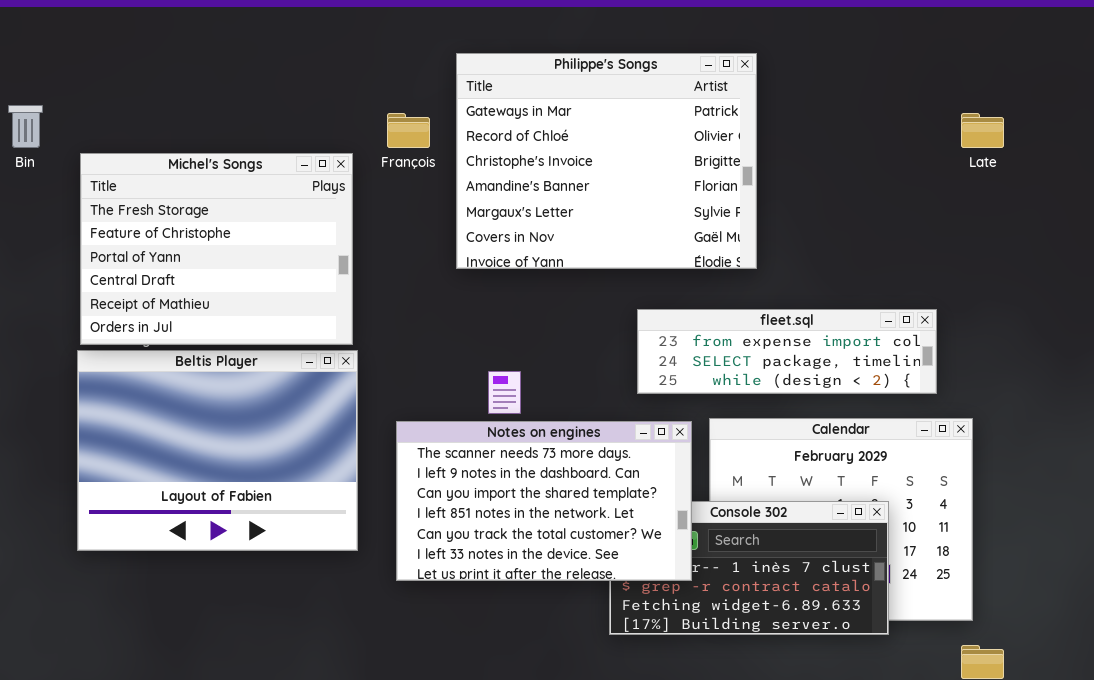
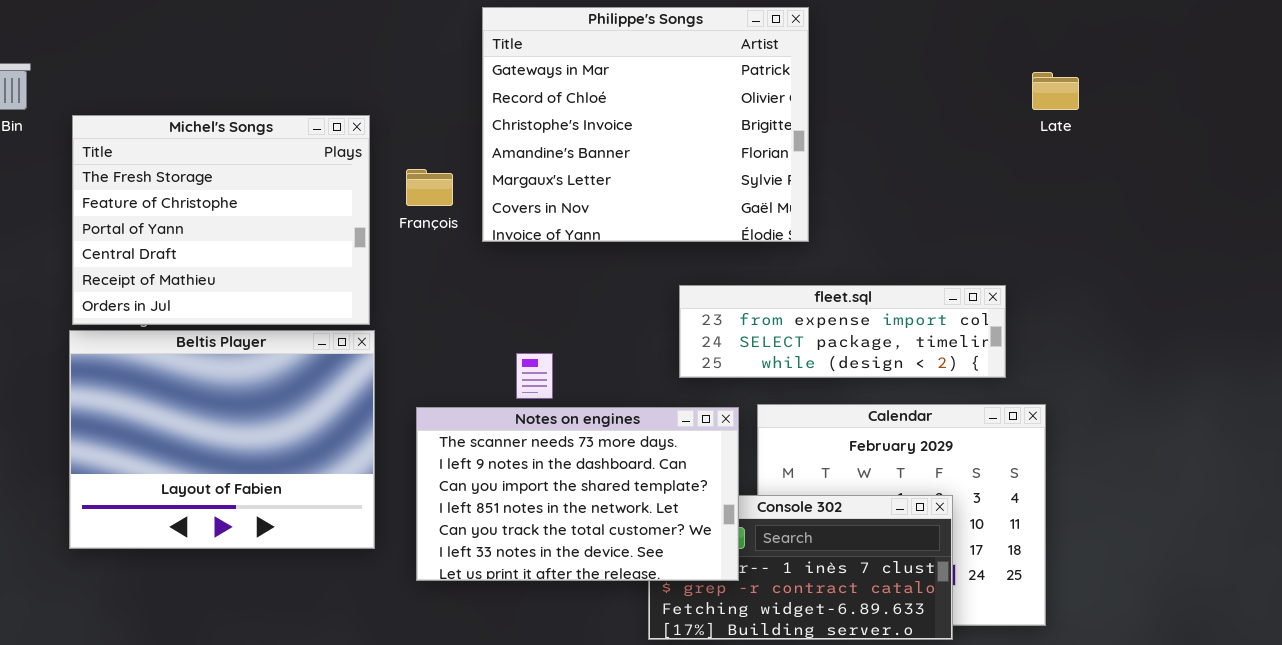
François: [387,113,430,148] -> [406,169,453,206], moved

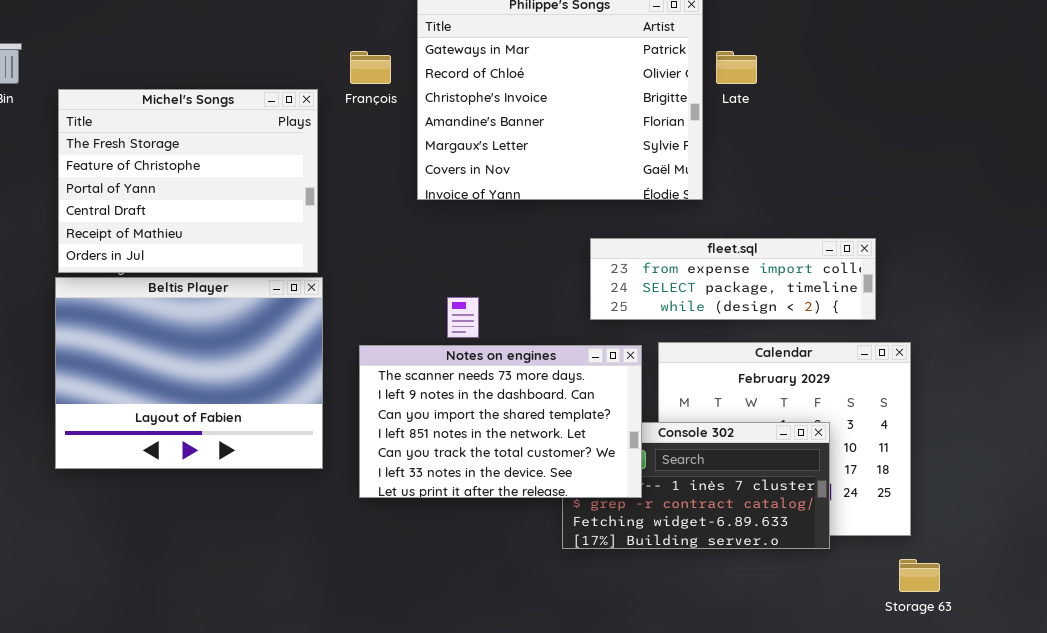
Late: [1032,72,1079,110] -> [716,51,757,84], moved
François: [406,169,453,206] -> [350,51,391,84], moved

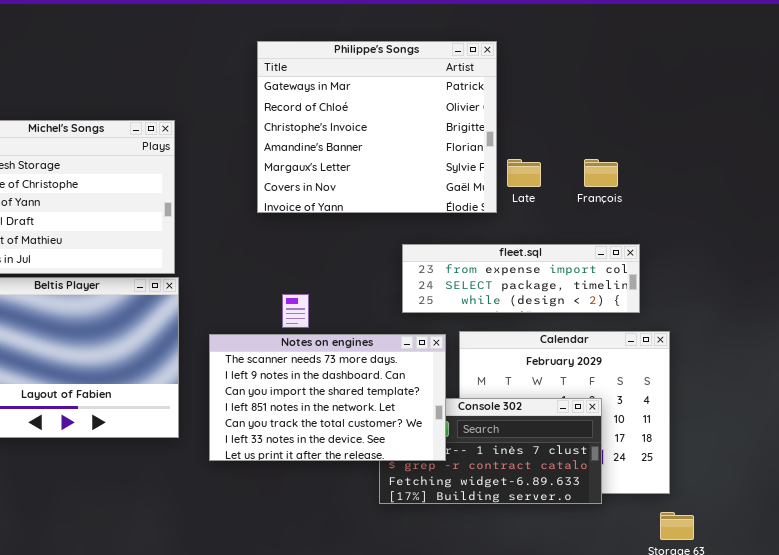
François: [350,51,391,84] -> [584,159,618,187], moved
Late: [716,51,757,84] -> [507,159,541,187], moved

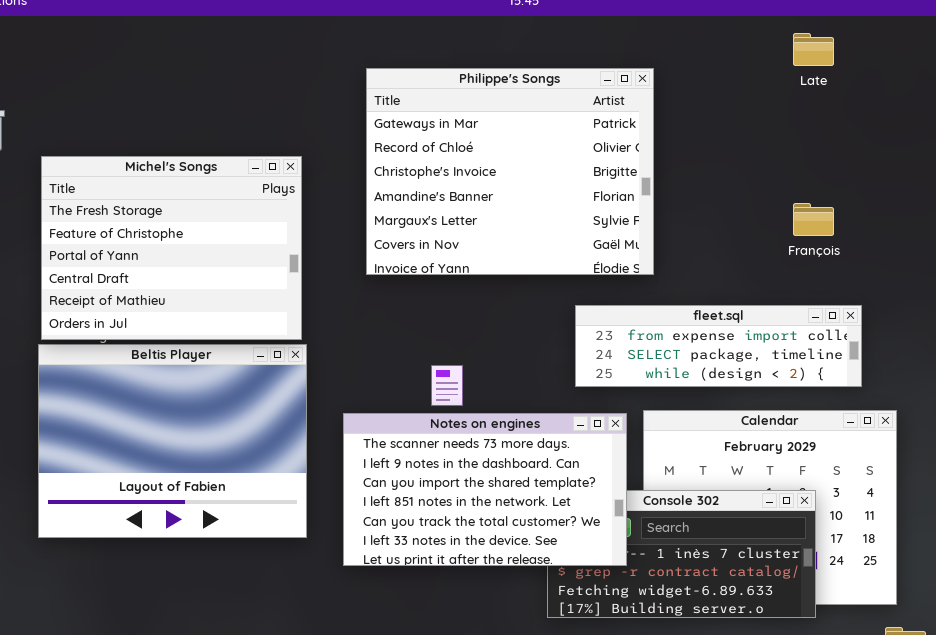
Philippe's Songs: [257,41,497,213] -> [366,68,654,275], moved
Late: [507,159,541,187] -> [793,33,834,66], moved

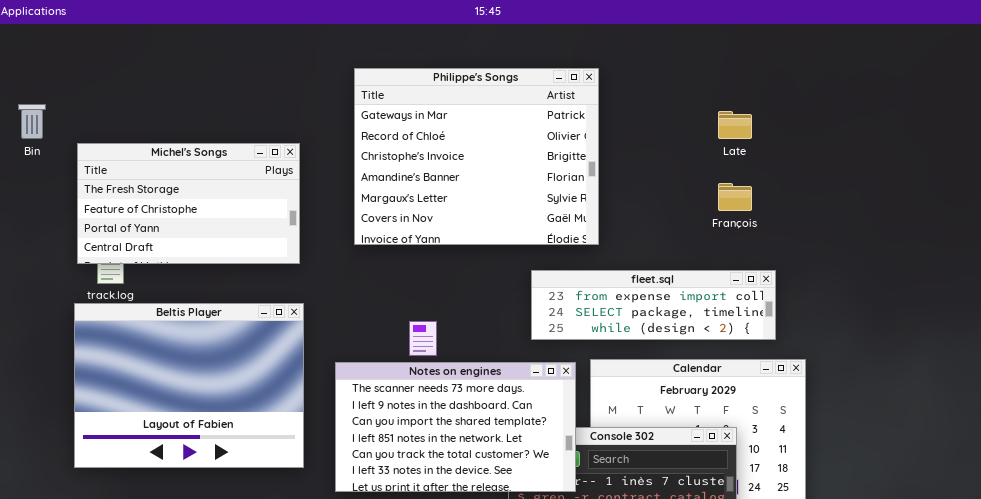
Late: [793,33,834,66] -> [718,111,752,139], moved
Michel's Songs: [41,156,302,340] -> [77,143,300,264], resized

